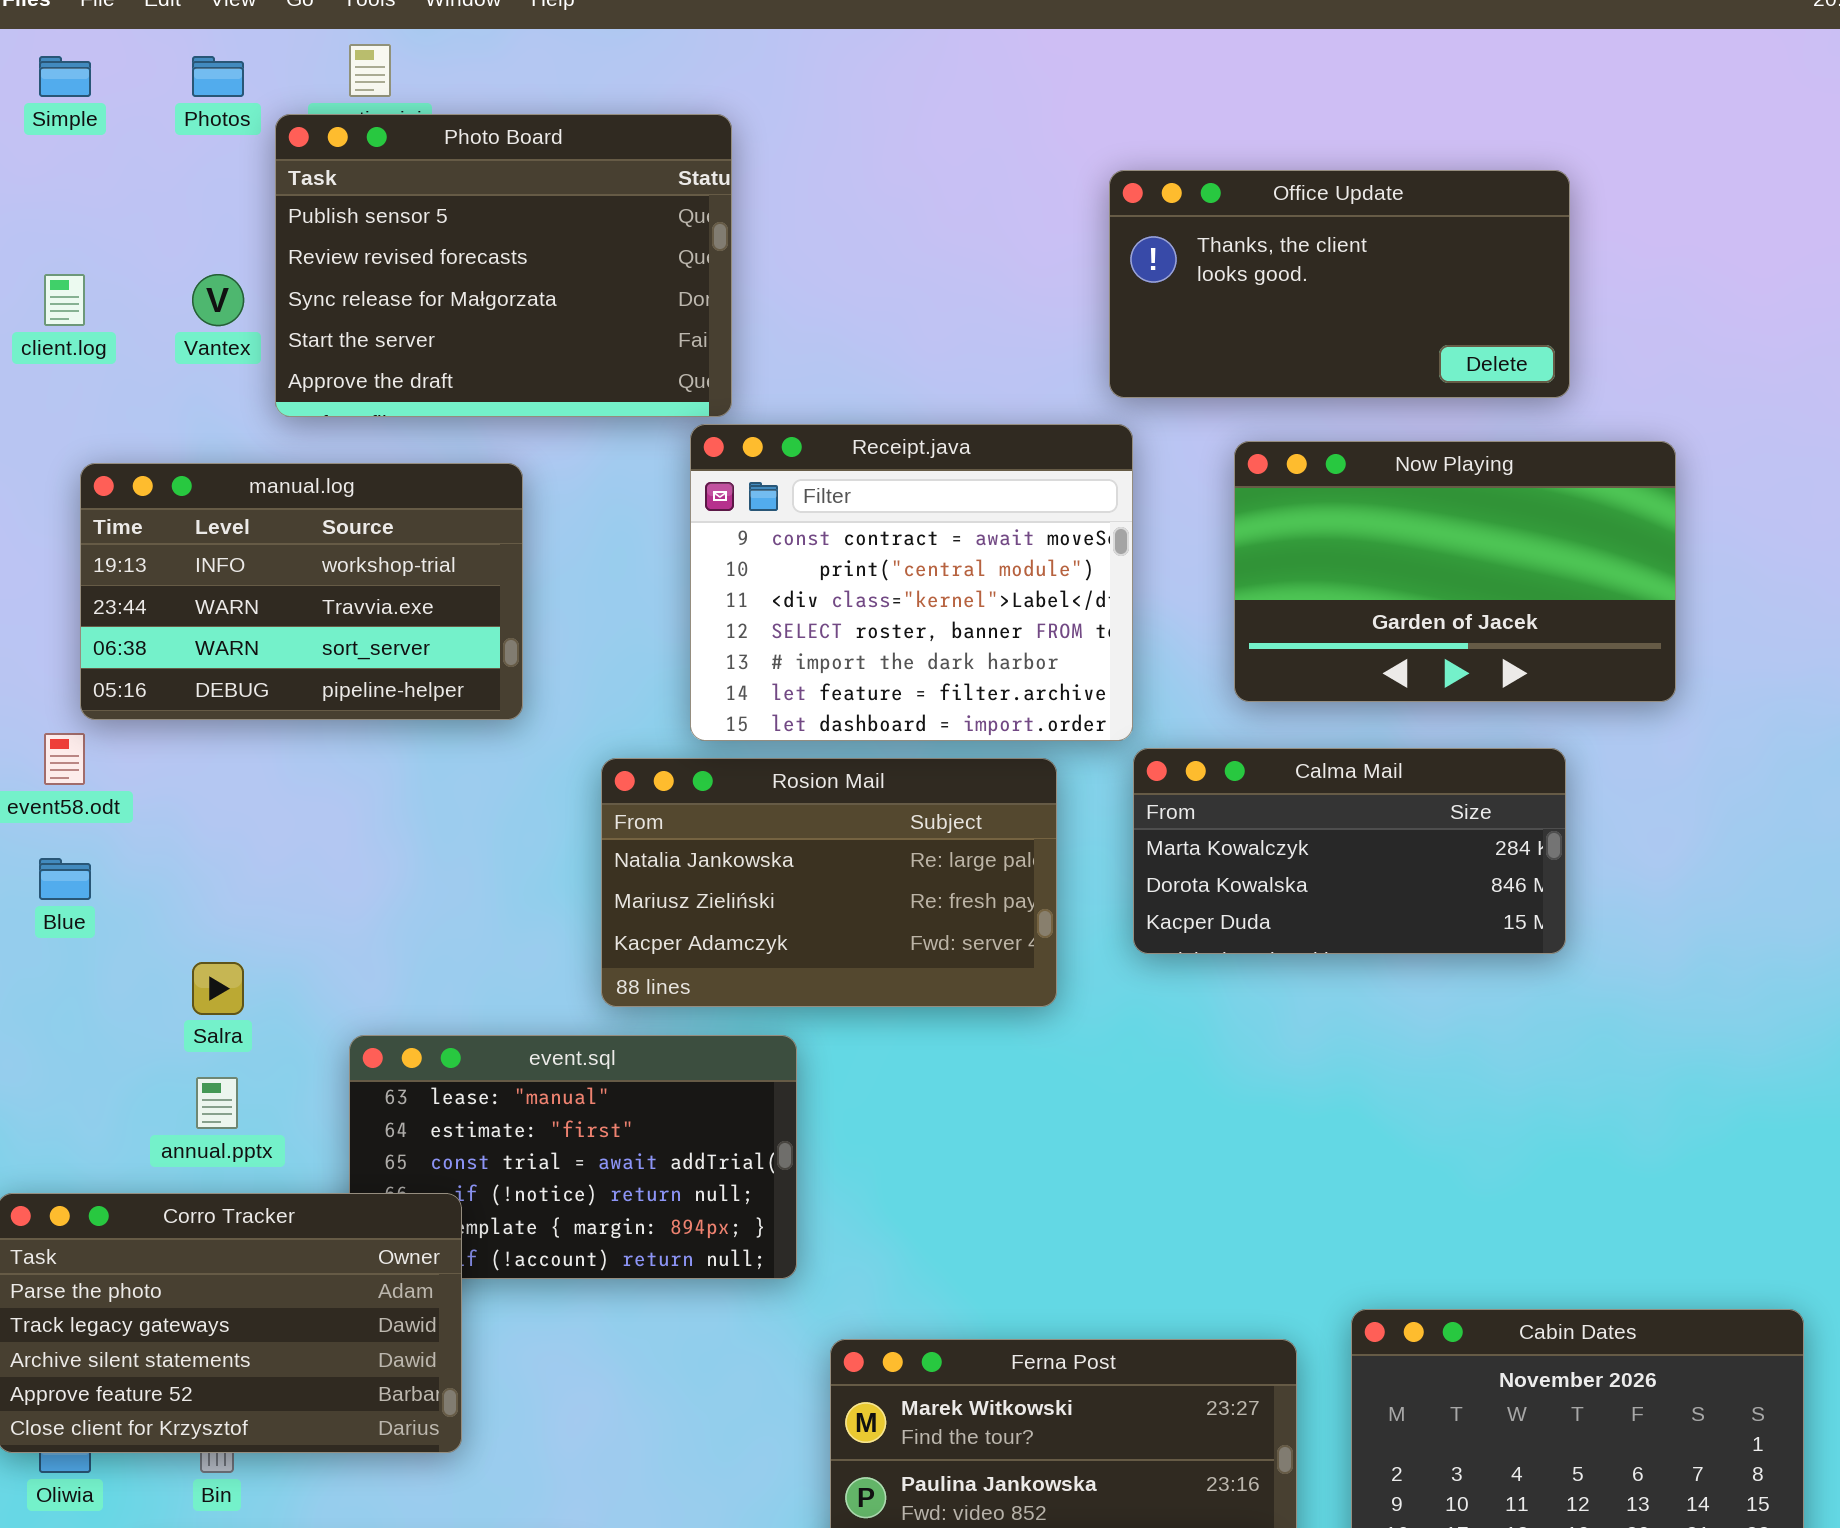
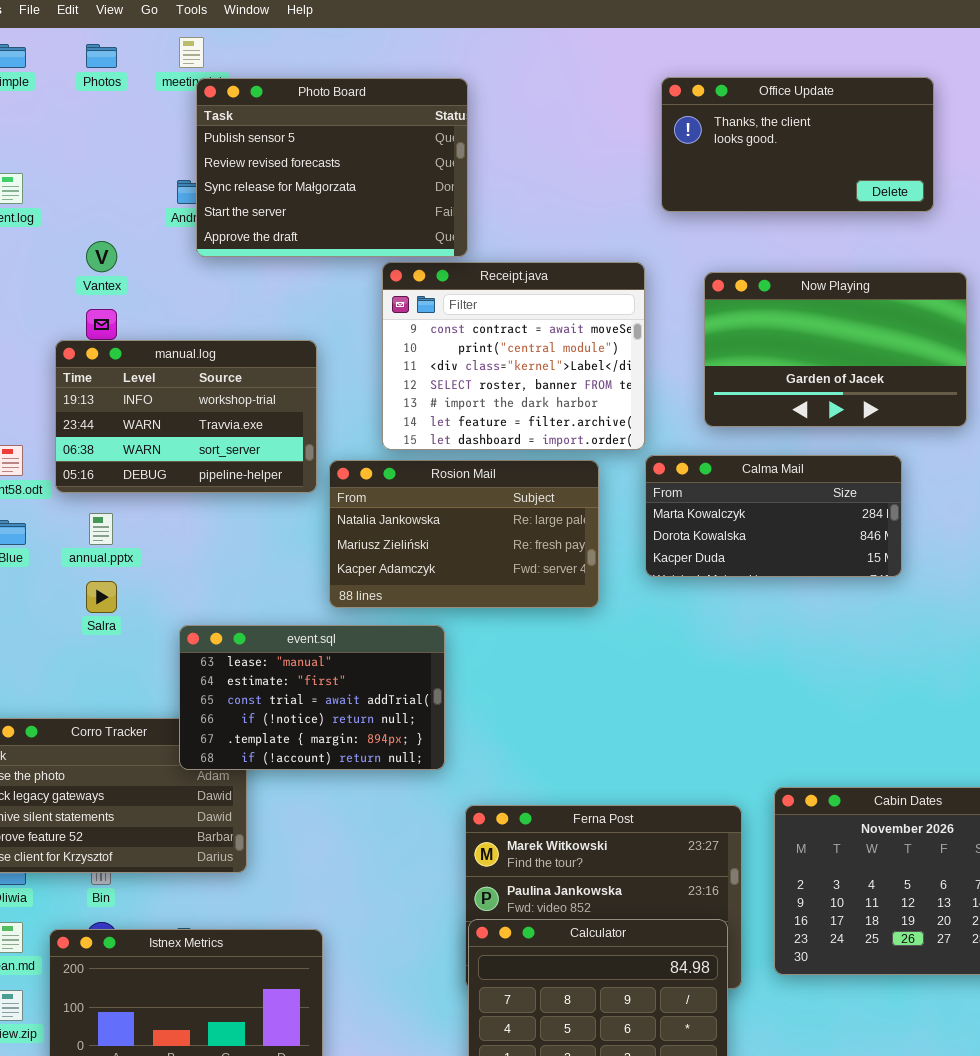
Photo Board: [275,114,732,417] -> [196,78,468,257], moved
Office Update: [1109,170,1570,398] -> [661,77,934,212], moved
Vantex: [192,274,244,326] -> [86,241,117,272], moved
manual.log: [80,463,523,720] -> [55,340,317,493], moved
event.sql: [349,1035,797,1279] -> [179,625,445,770], raised
annual.pptx: [196,1077,238,1129] -> [89,513,113,545], moved

